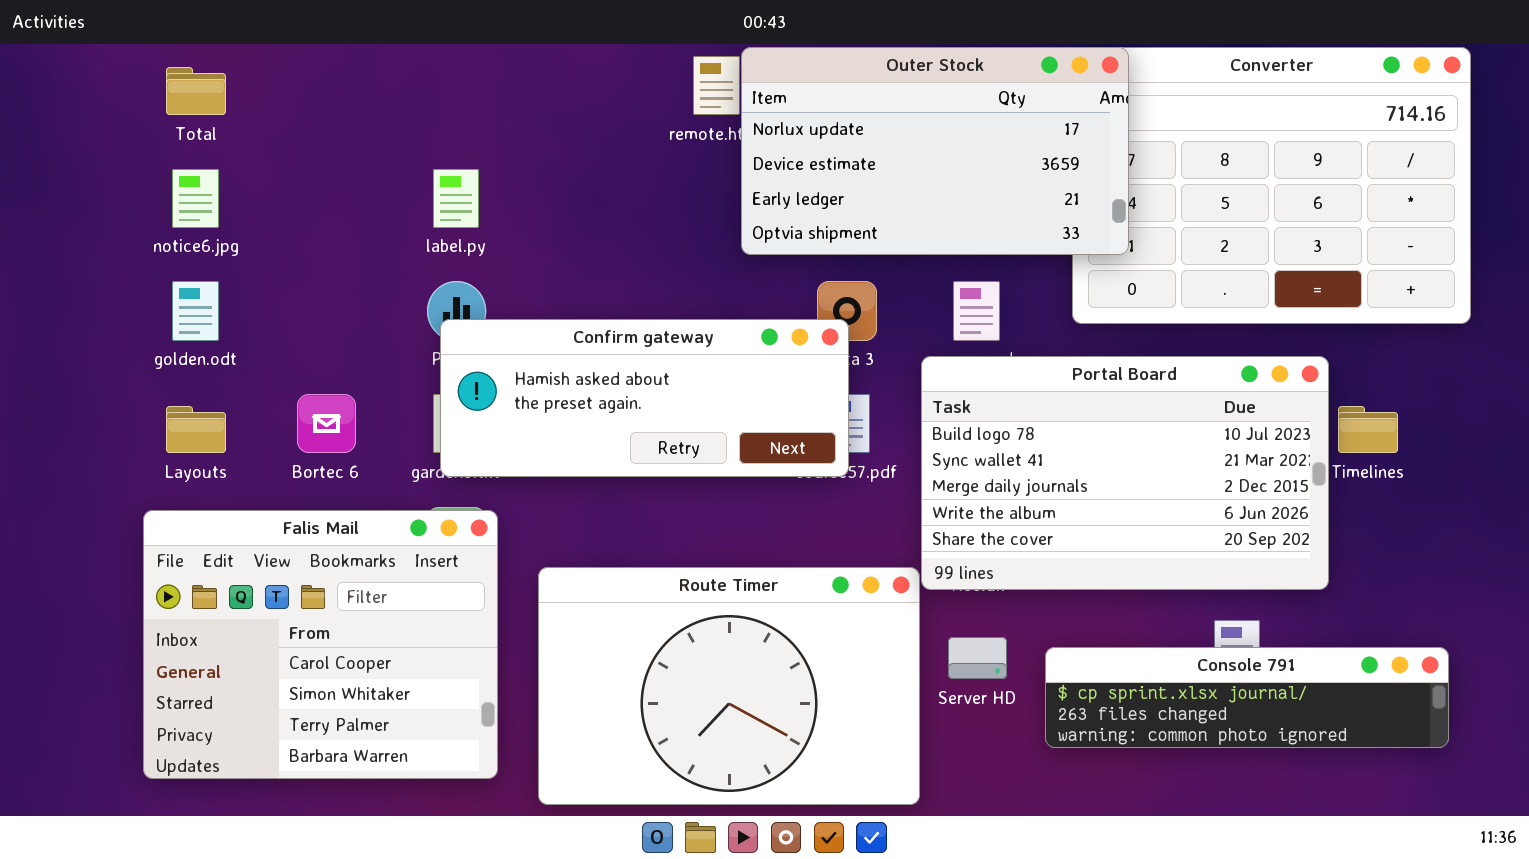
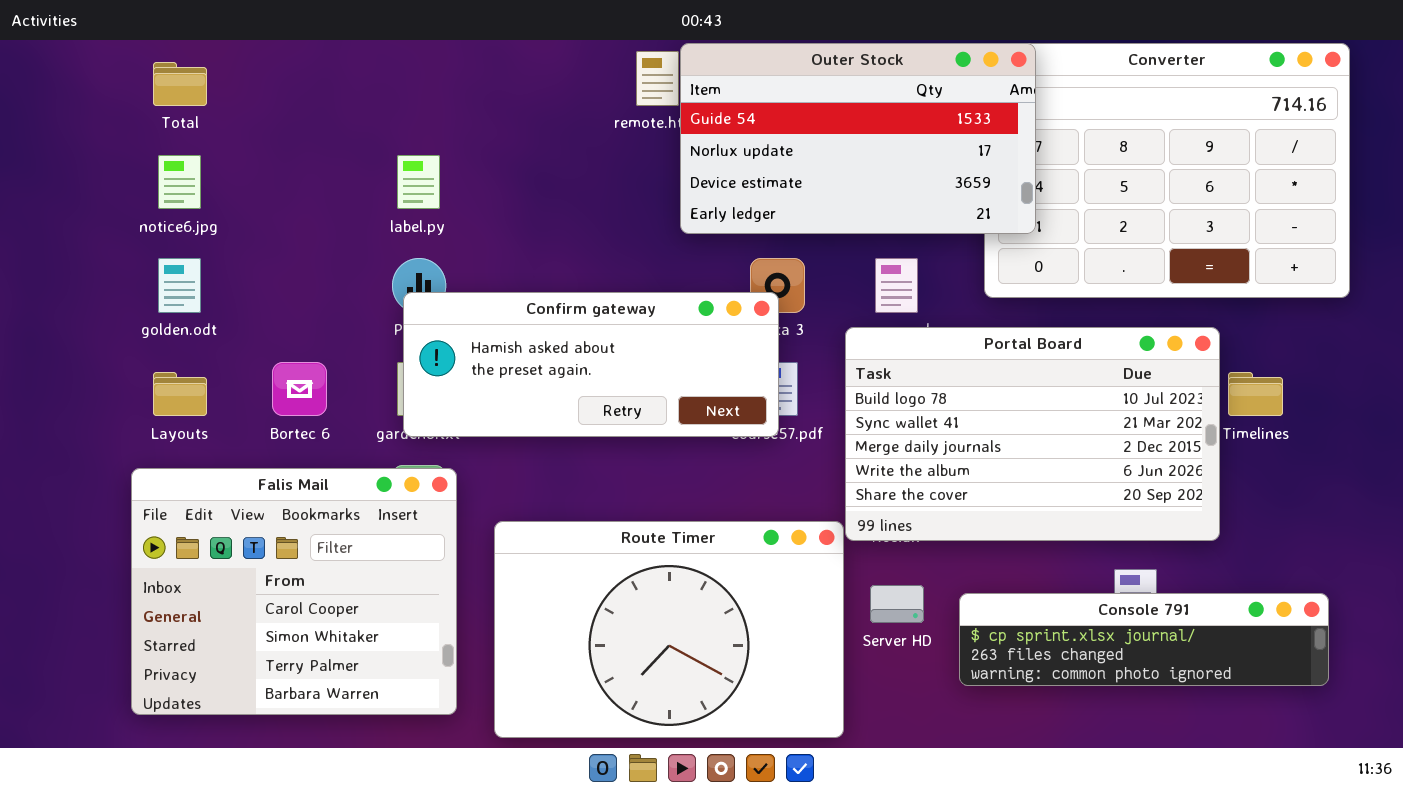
Outer Stock: [741,47,1129,255] -> [680,43,1036,234], scrolled up 1 row

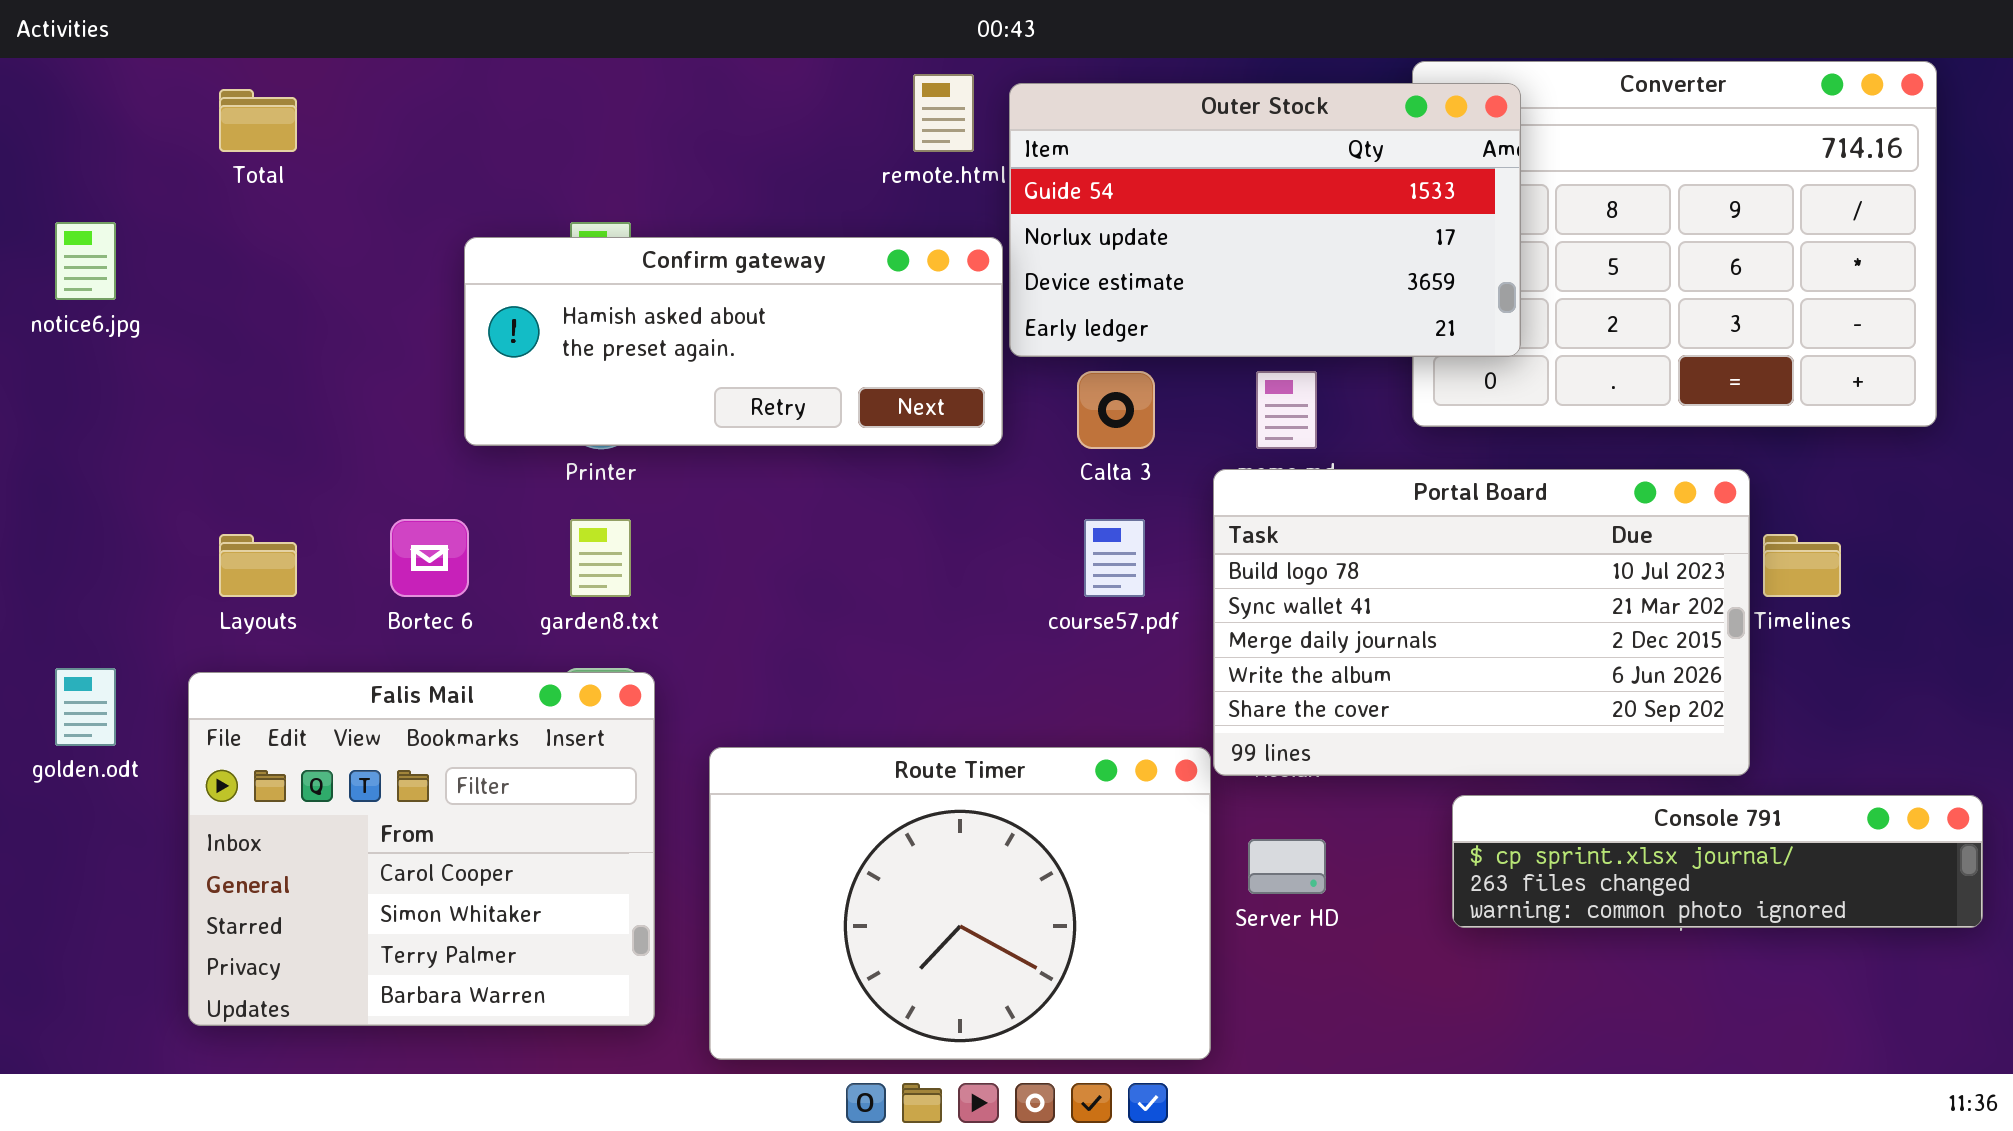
Outer Stock: [680,43,1036,234] -> [1009,83,1521,357], moved
notice6.jpg: [158,155,201,209] -> [55,222,116,300], moved
golden.odt: [158,258,201,313] -> [55,668,116,746], moved
Confirm gateway: [403,292,779,437] -> [464,237,1003,446], moved
Console 791: [959,593,1329,686] -> [1452,795,1983,928], moved

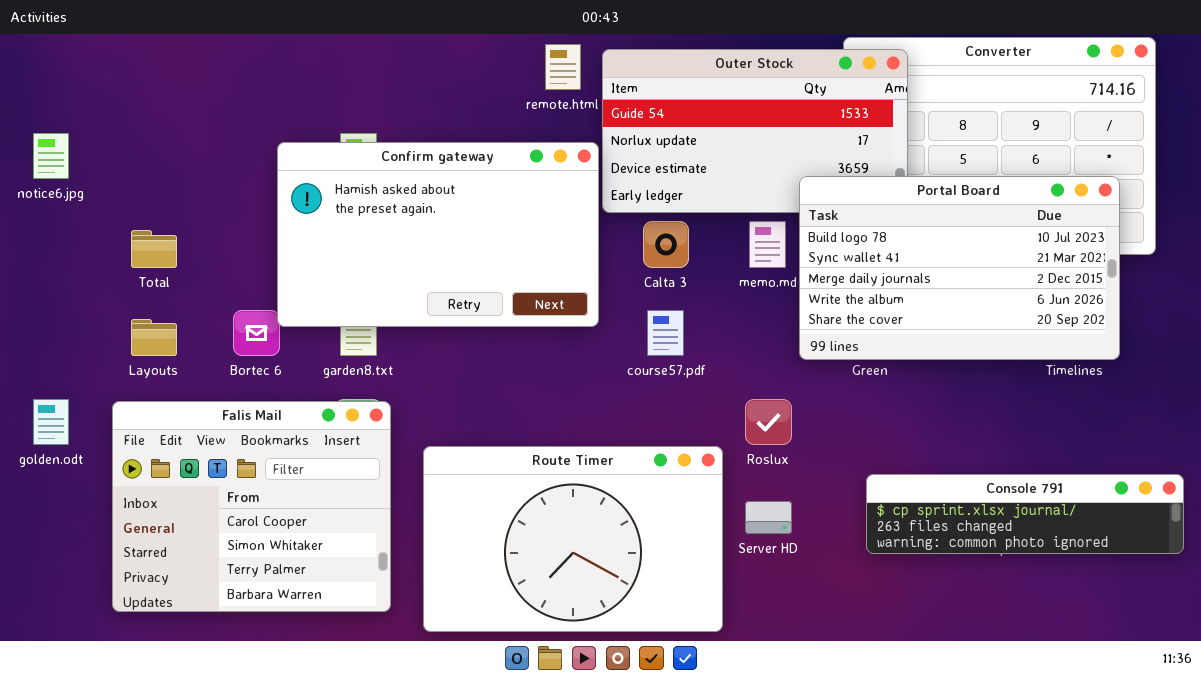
Total: [219,89,297,152] -> [131,230,177,268], moved
Confirm gateway: [464,237,1003,446] -> [277,142,599,327], resized
Portal Board: [1213,469,1750,776] -> [799,176,1120,360], moved

